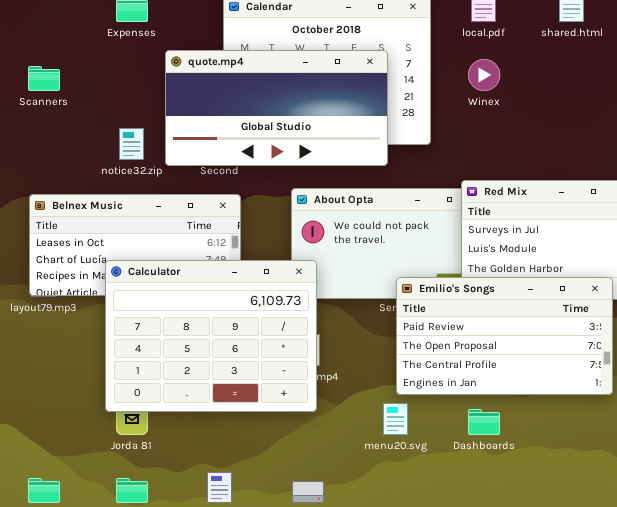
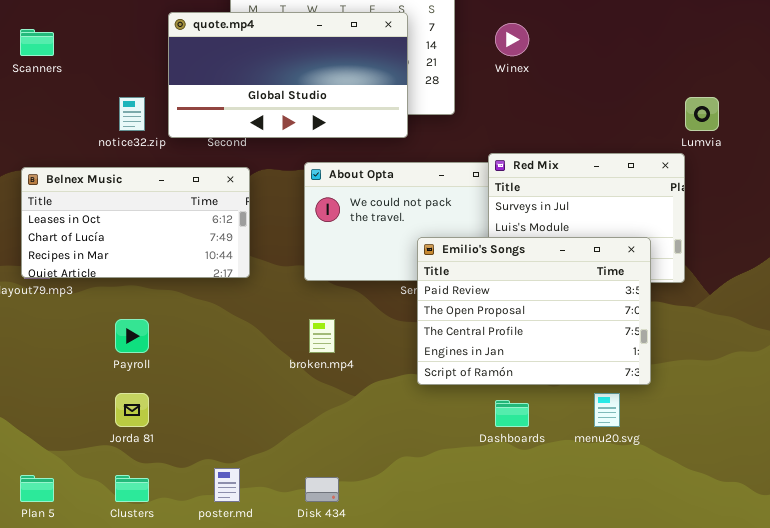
Calculator: [105,260,317,412] -> none, closed
Emilio's Songs: [396,277,613,395] -> [417,237,651,385], resized
menu20.svg: [383,403,408,435] -> [594,393,620,427], moved

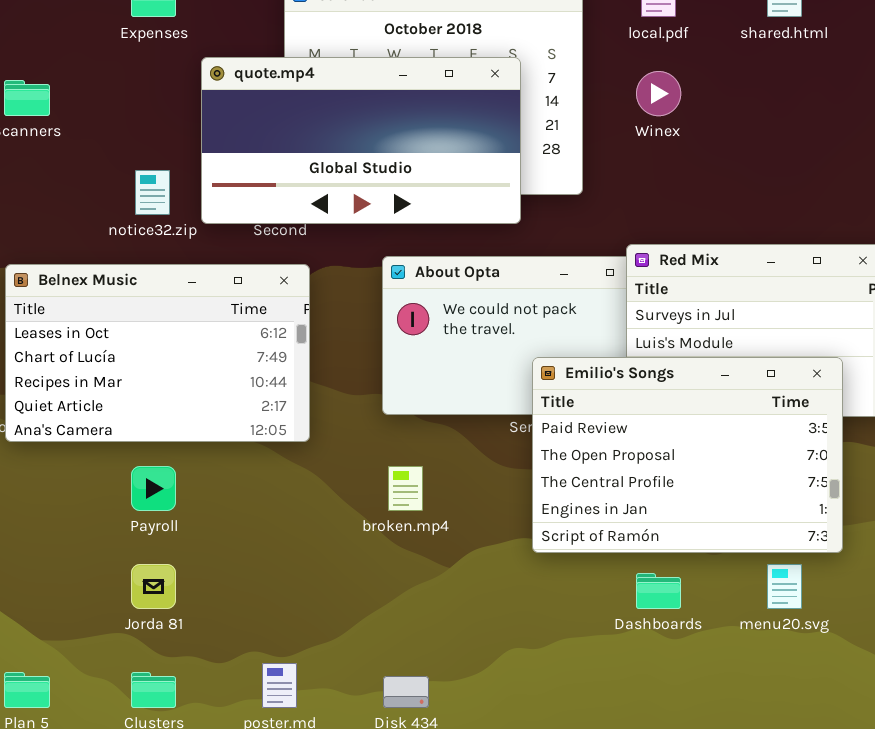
Belnex Music: [21,167,250,278] -> [5,264,310,442], resized

